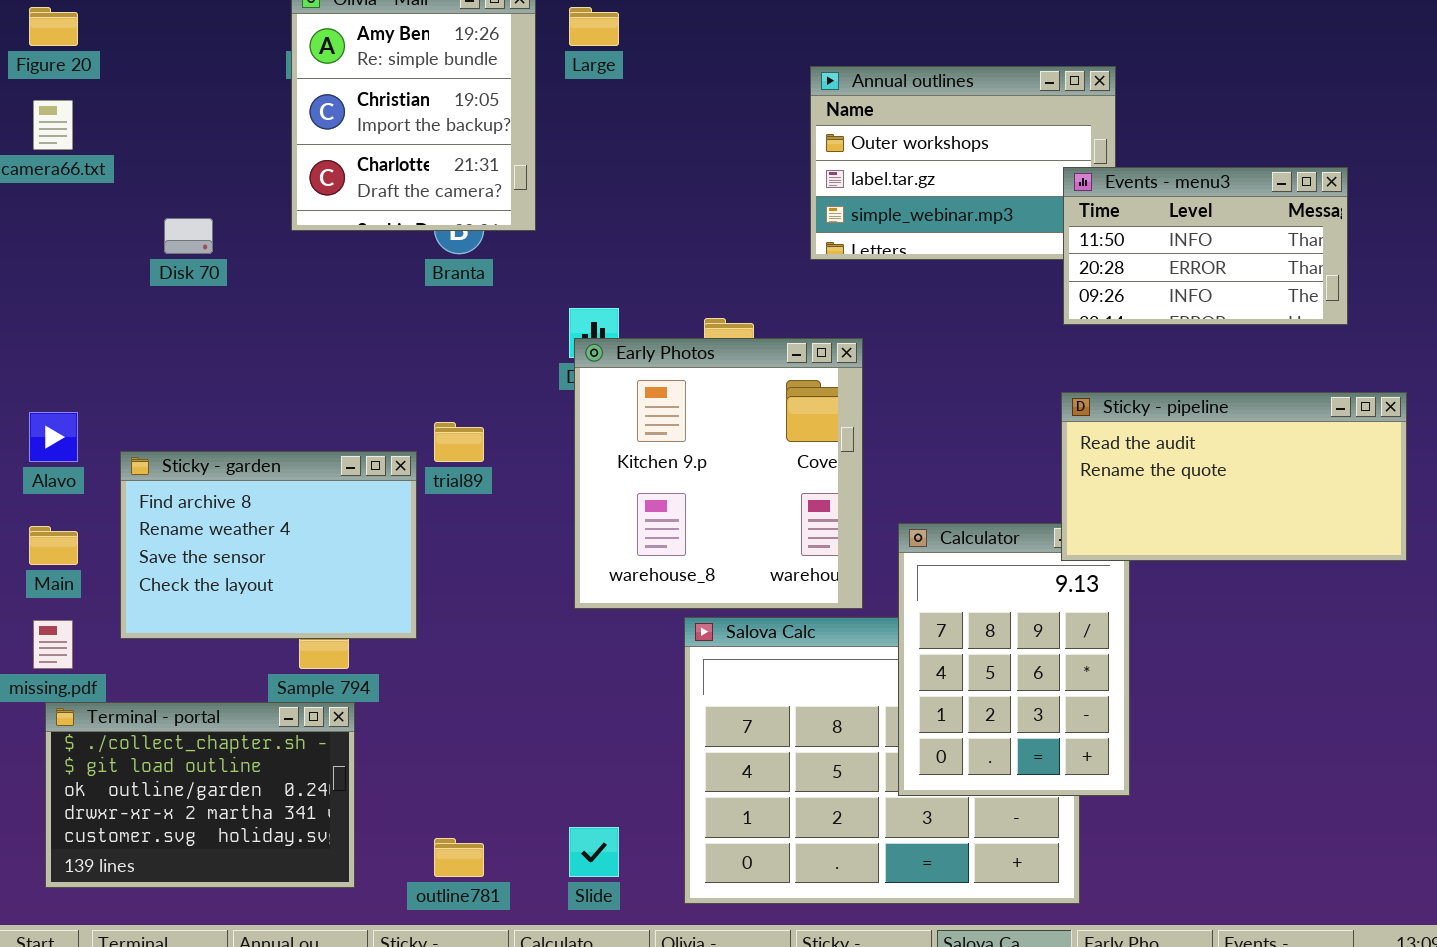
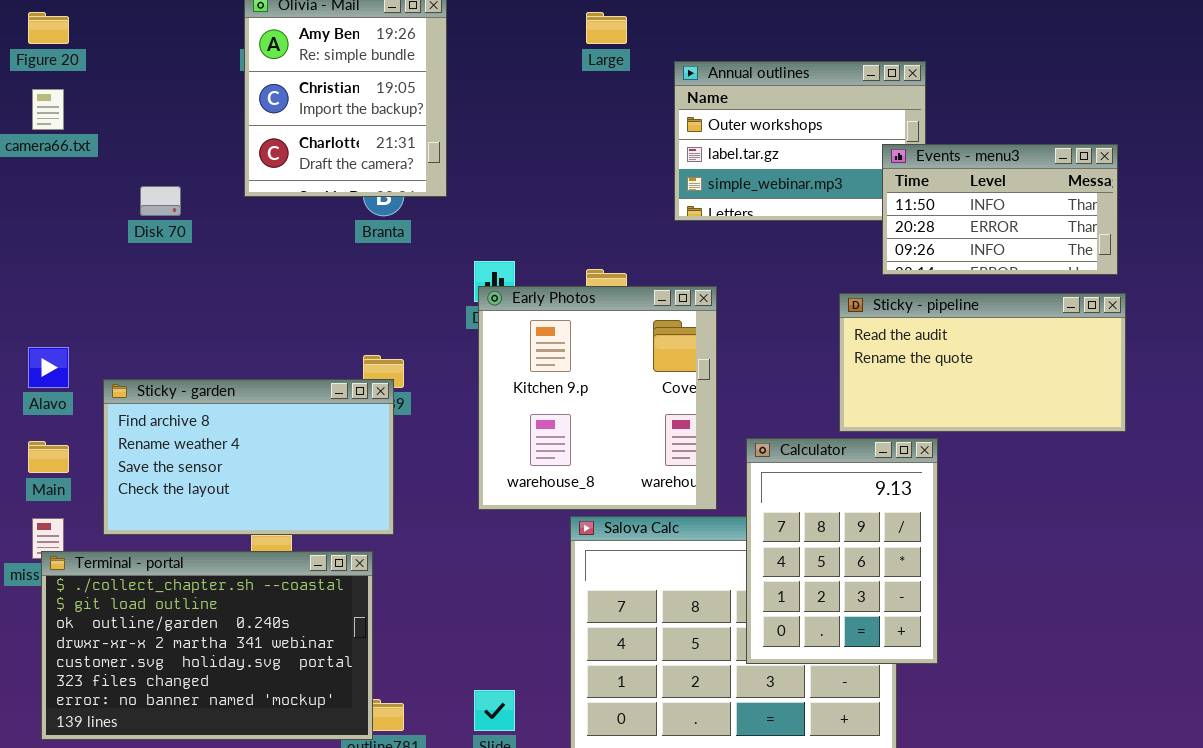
Large: [569,7,619,46] -> [586,12,627,44], moved
Sticky - pipeline: [1061,392,1407,561] -> [839,293,1126,432], moved
Sticky - garden: [120,451,417,639] -> [103,379,394,535], resized
Terminal - portal: [45,702,355,888] -> [41,551,373,740], resized

